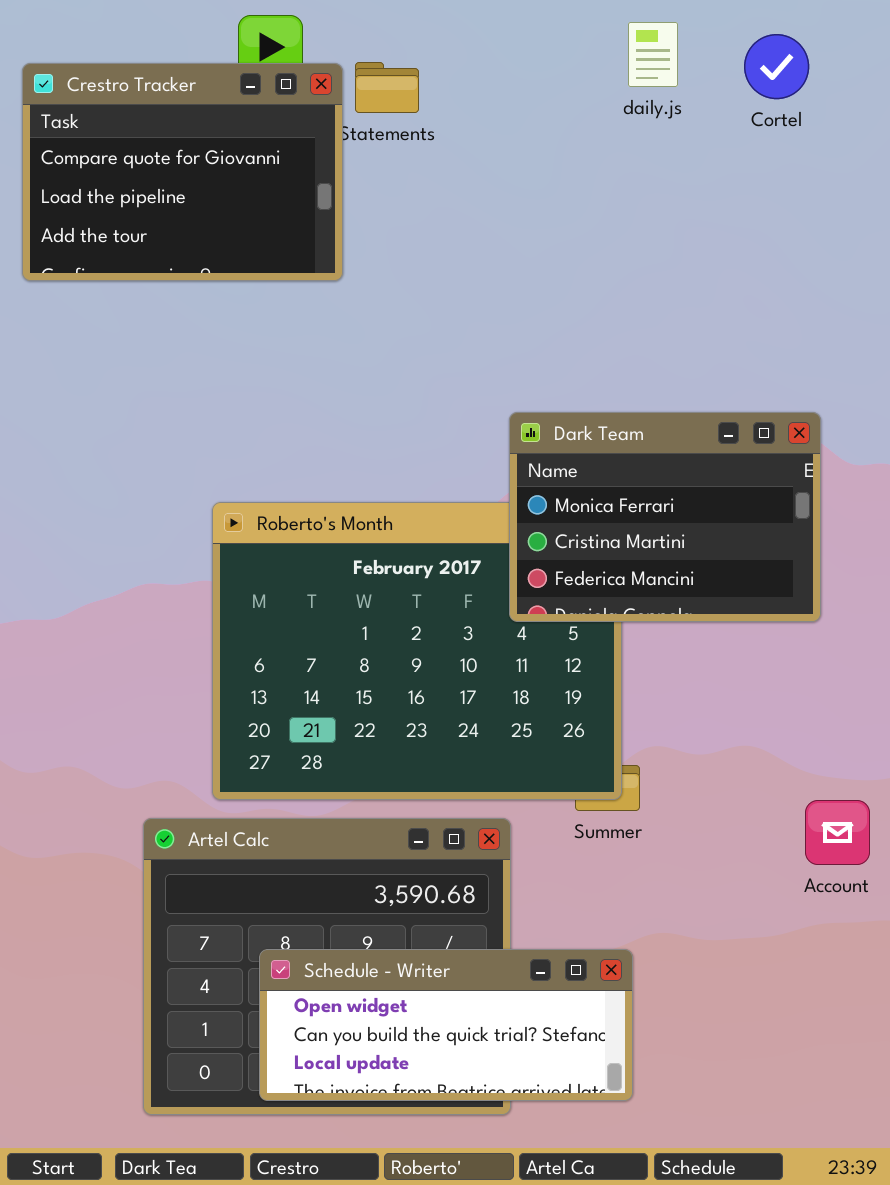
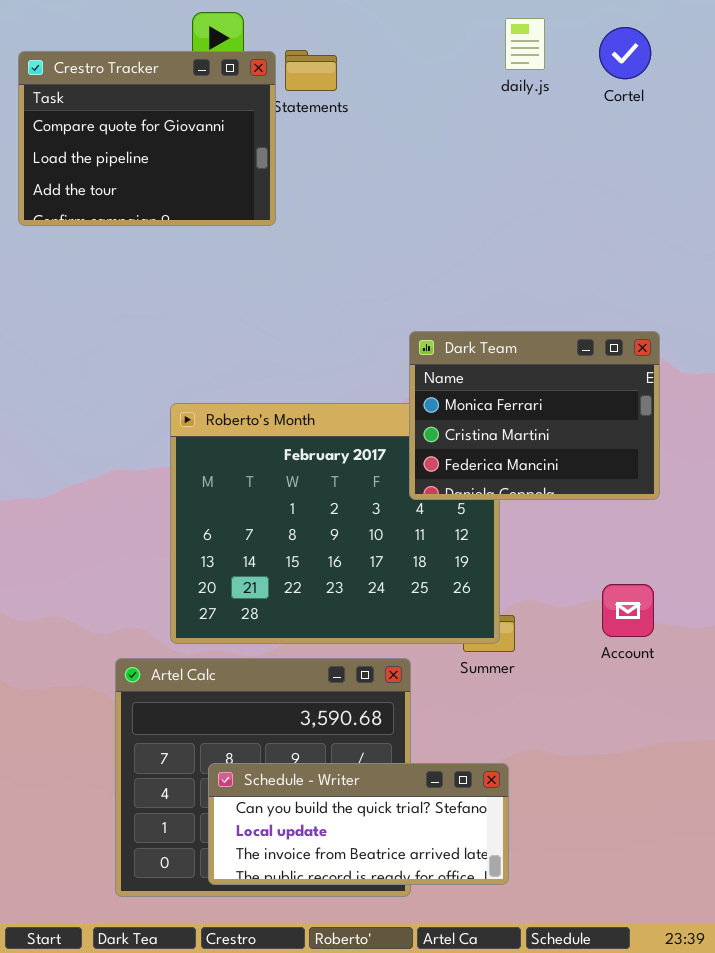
Account: [805,800,870,865] -> [602,584,654,637], moved
Schedule - Writer: [259,949,633,1101] -> [208,763,509,885], scrolled down 1 row

